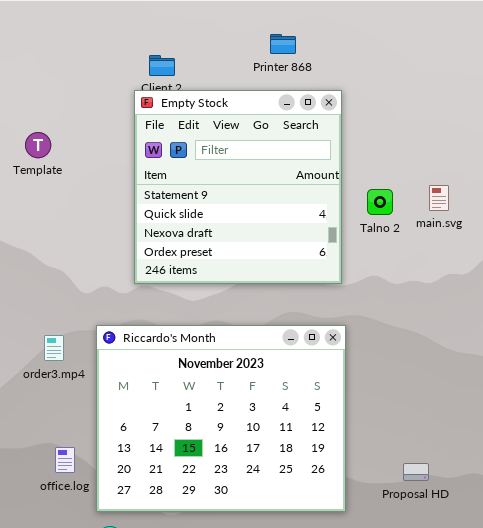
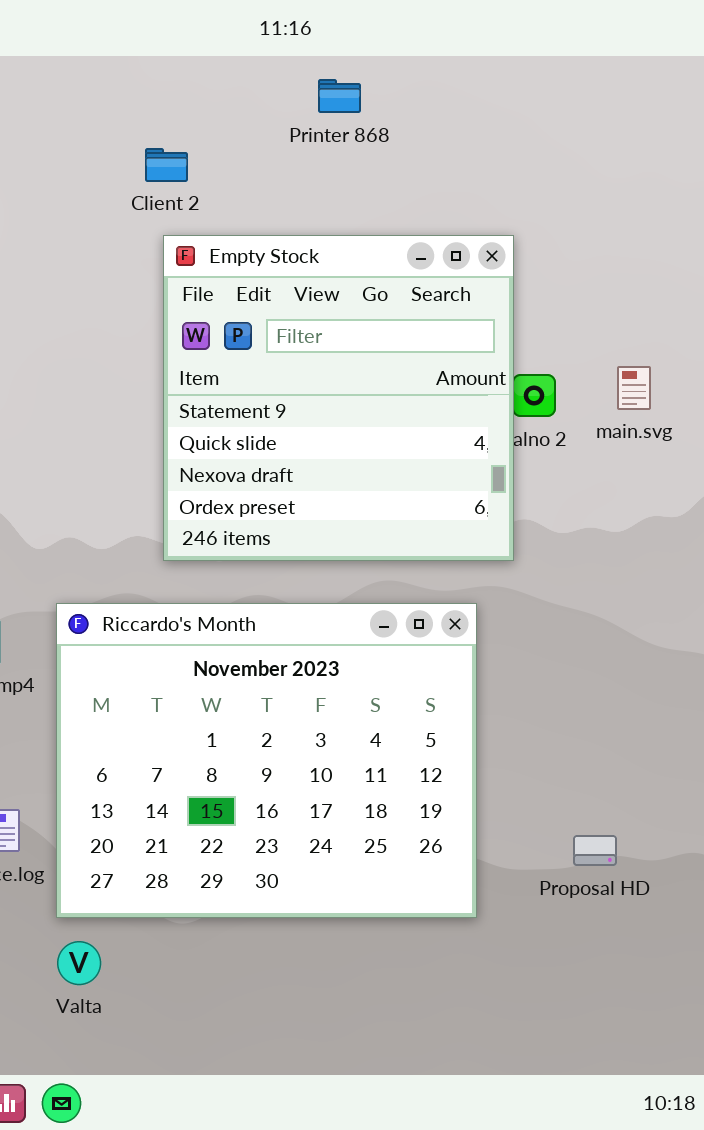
Printer 868: [270,34,296,54] -> [318,79,361,113], moved
Empty Stock: [134,90,342,284] -> [163,235,514,561], moved

